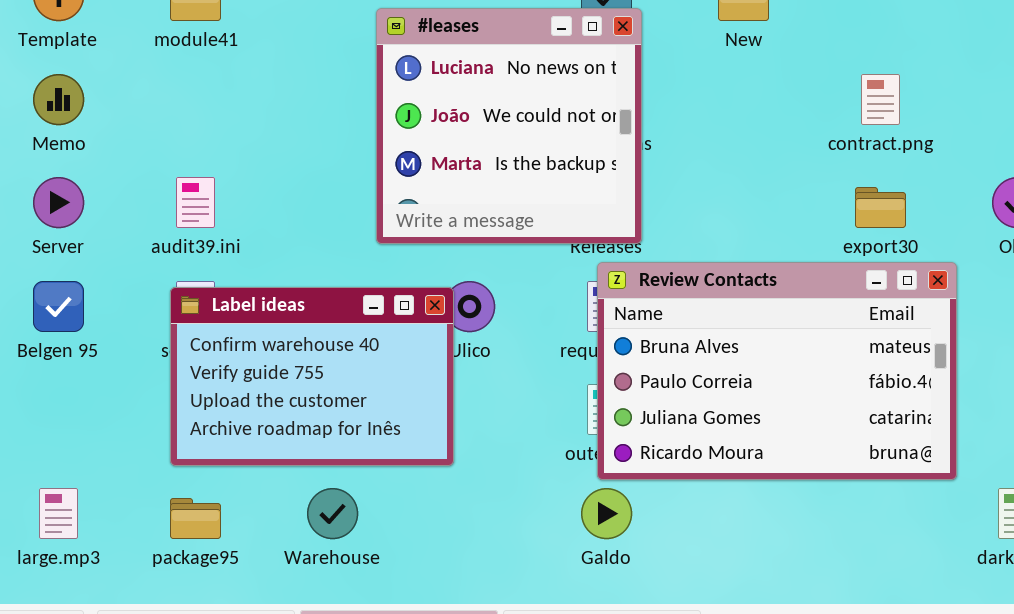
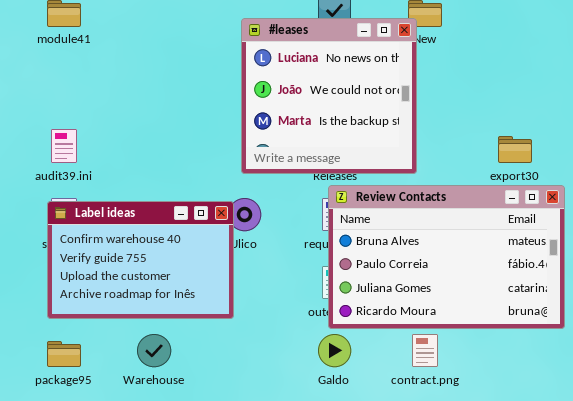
#leases: [376,8,642,244] -> [241,18,417,174], moved
contract.png: [861,74,900,125] -> [412,334,438,367], moved

